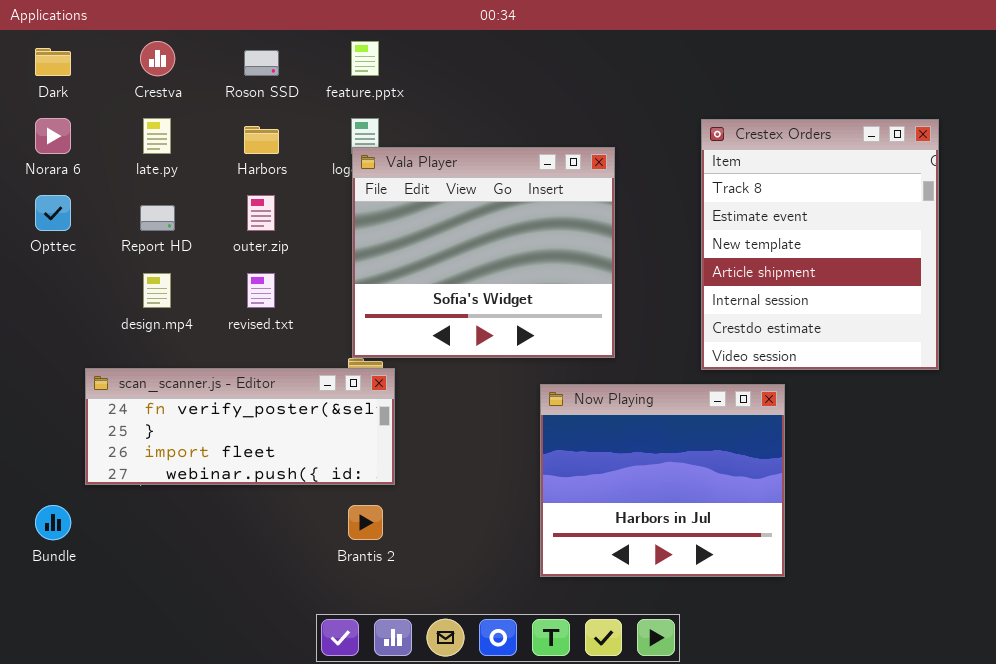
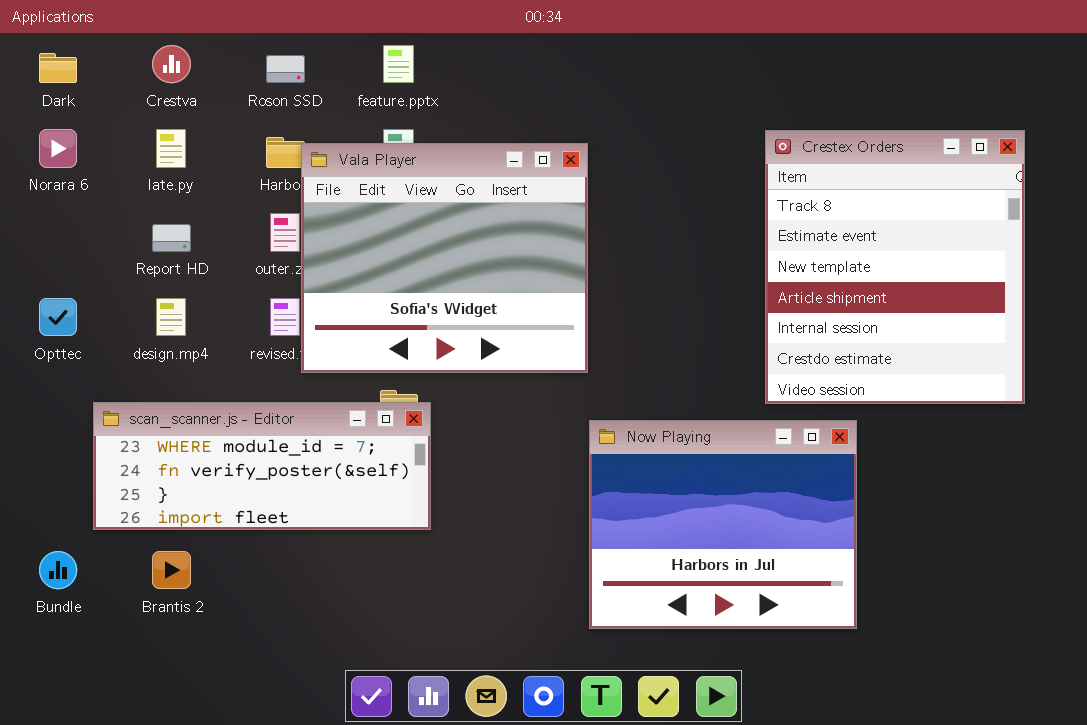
Vala Player: [352,147,615,358] -> [301,143,588,373], moved
Opttec: [35,195,71,231] -> [39,298,77,336], moved
scan_scanner.js - Editor: [85,368,395,485] -> [93,402,431,530], scrolled up 1 row
Brantis 2: [348,505,383,540] -> [152,551,191,589], moved

